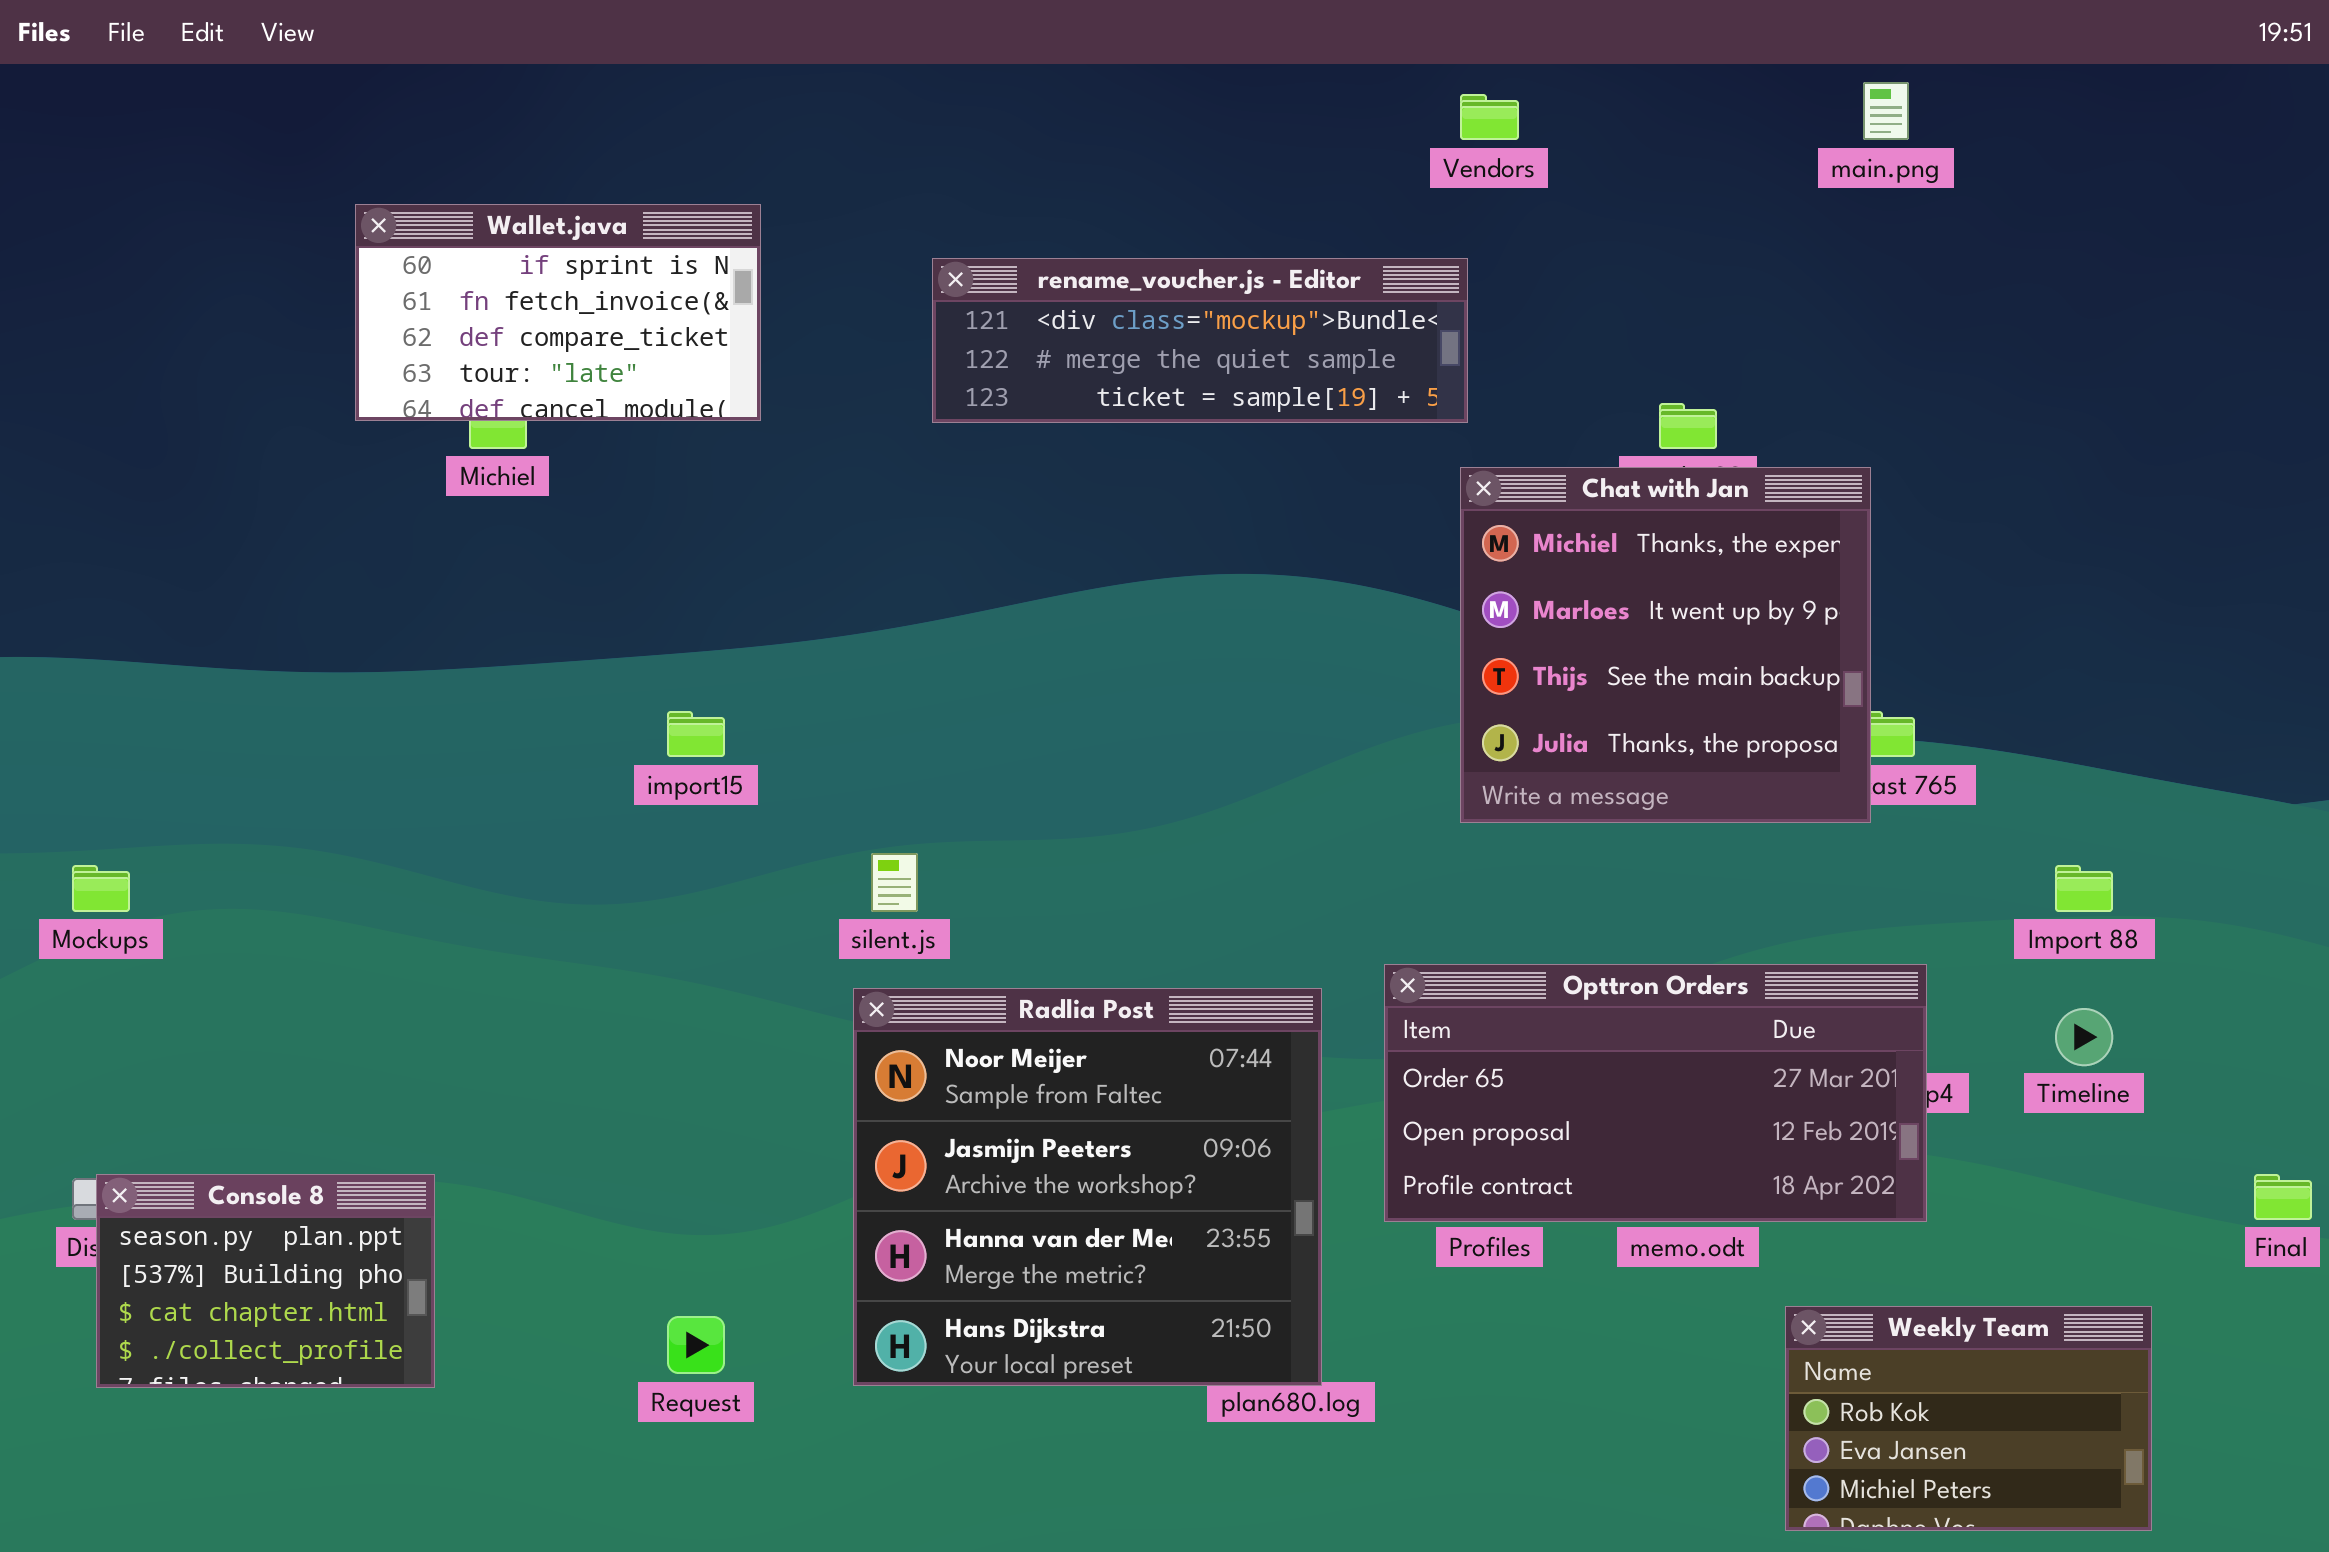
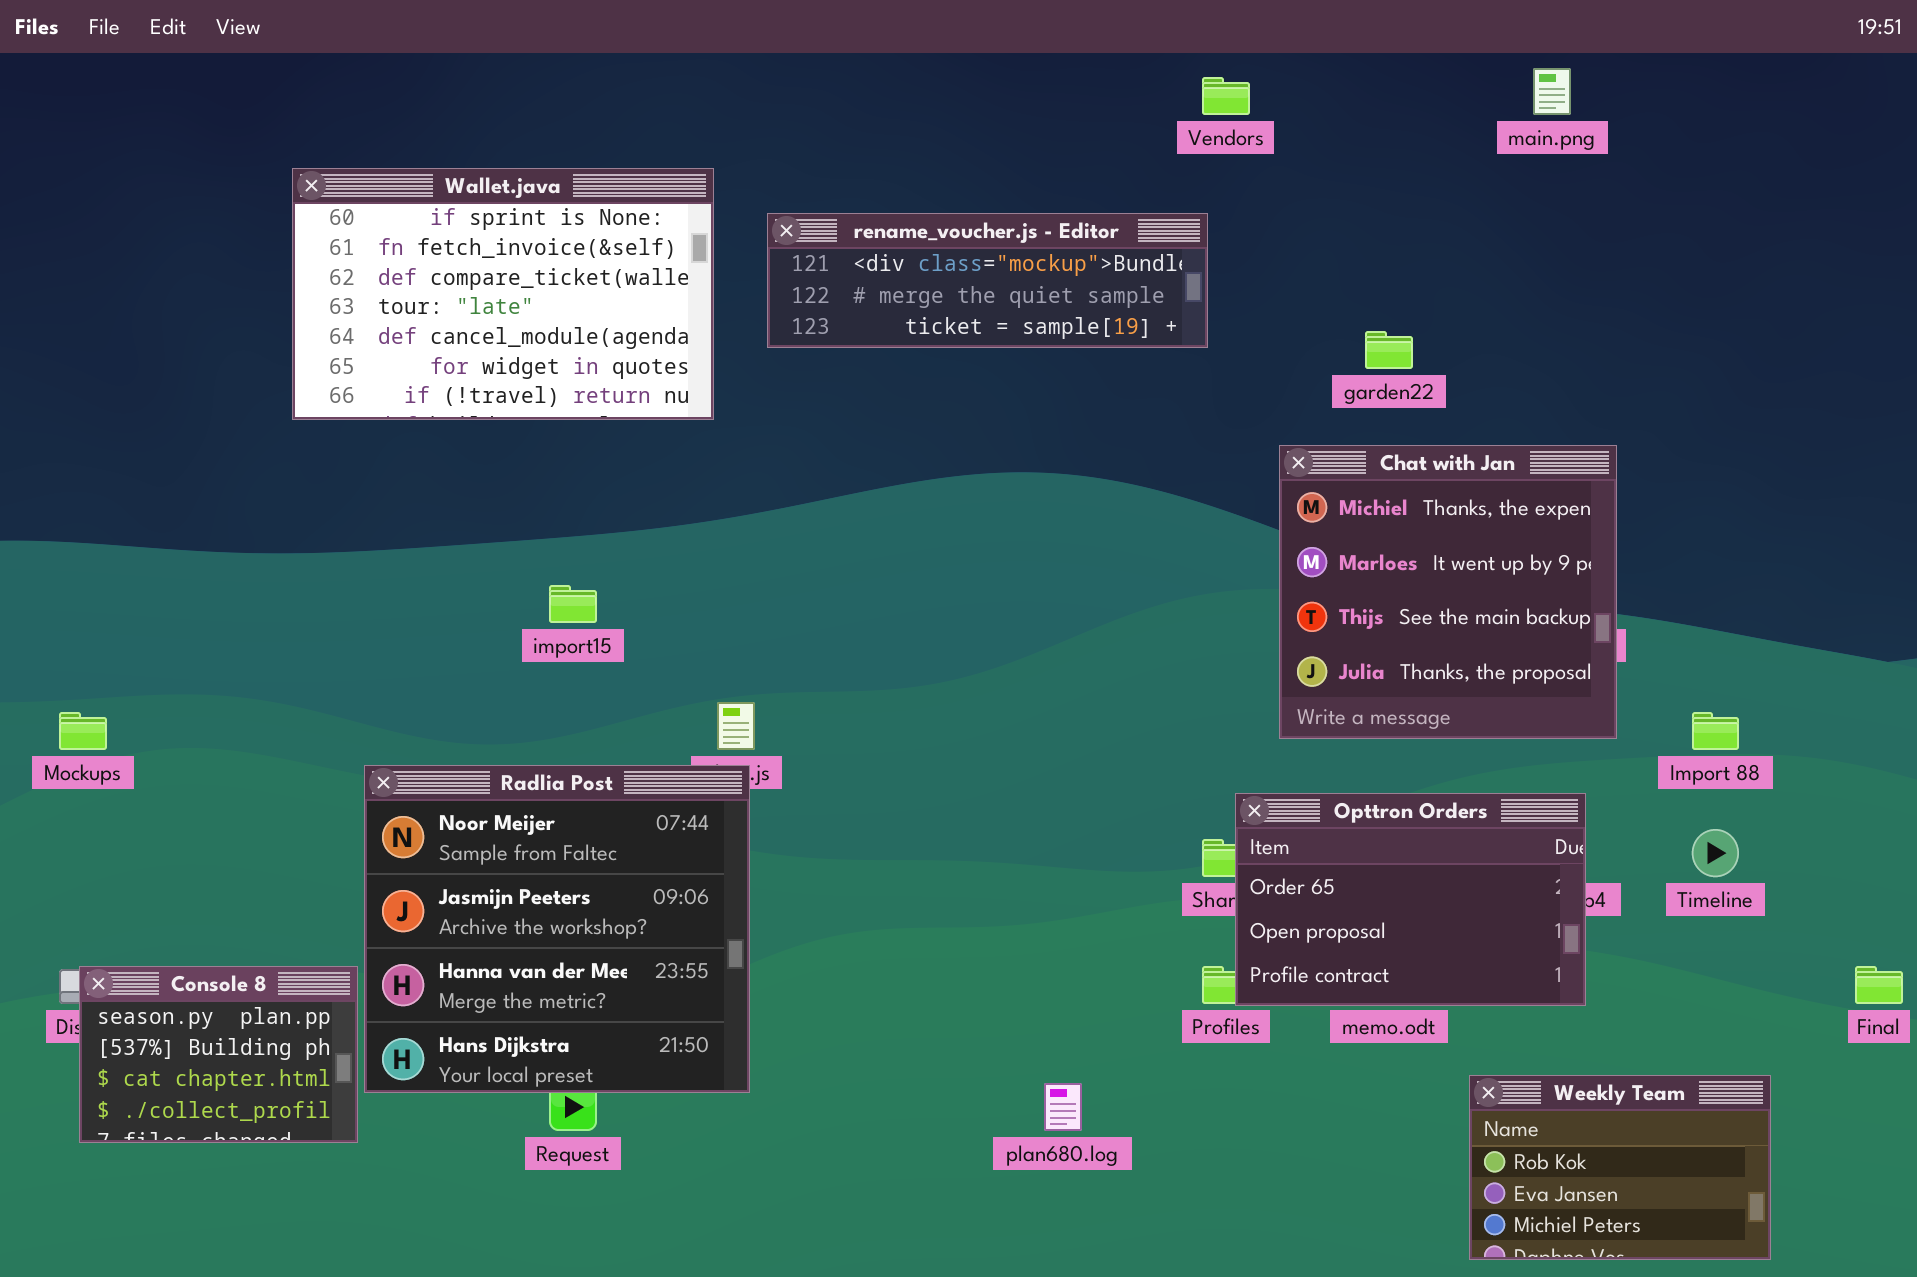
Wallet.java: [355,204,761,421] -> [292,168,714,420], resized
Chat with Jan: [1460,467,1871,823] -> [1279,445,1617,739], moved
Opttron Orders: [1384,964,1927,1222] -> [1235,793,1586,1006], resized
Radlia Post: [853,988,1322,1386] -> [364,765,750,1093], moved

